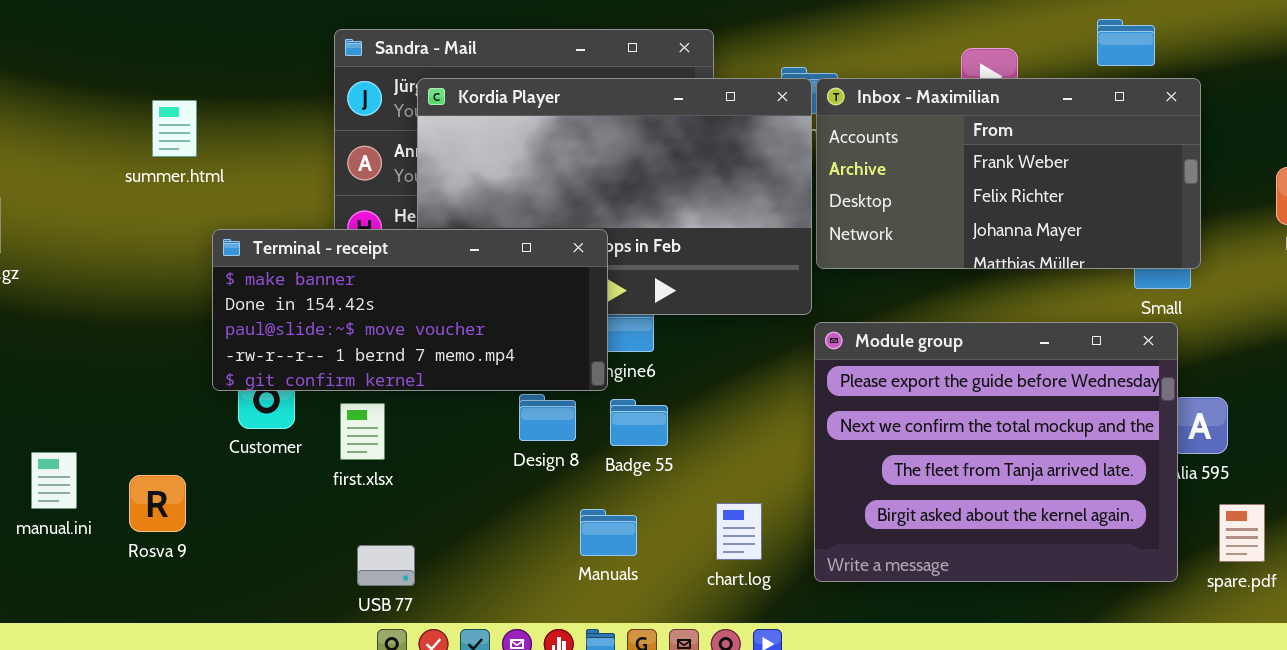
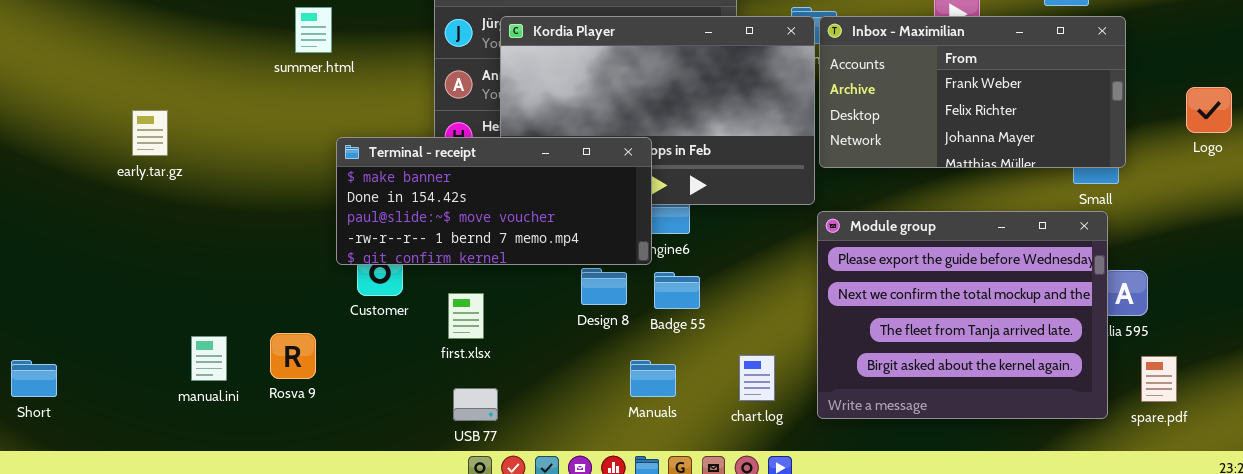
summer.html: [152,100,197,157] -> [295,7,332,53], moved
first.xlsx: [340,403,385,460] -> [448,293,484,339], moved
manual.ini: [31,452,77,509] -> [191,336,227,381], moved

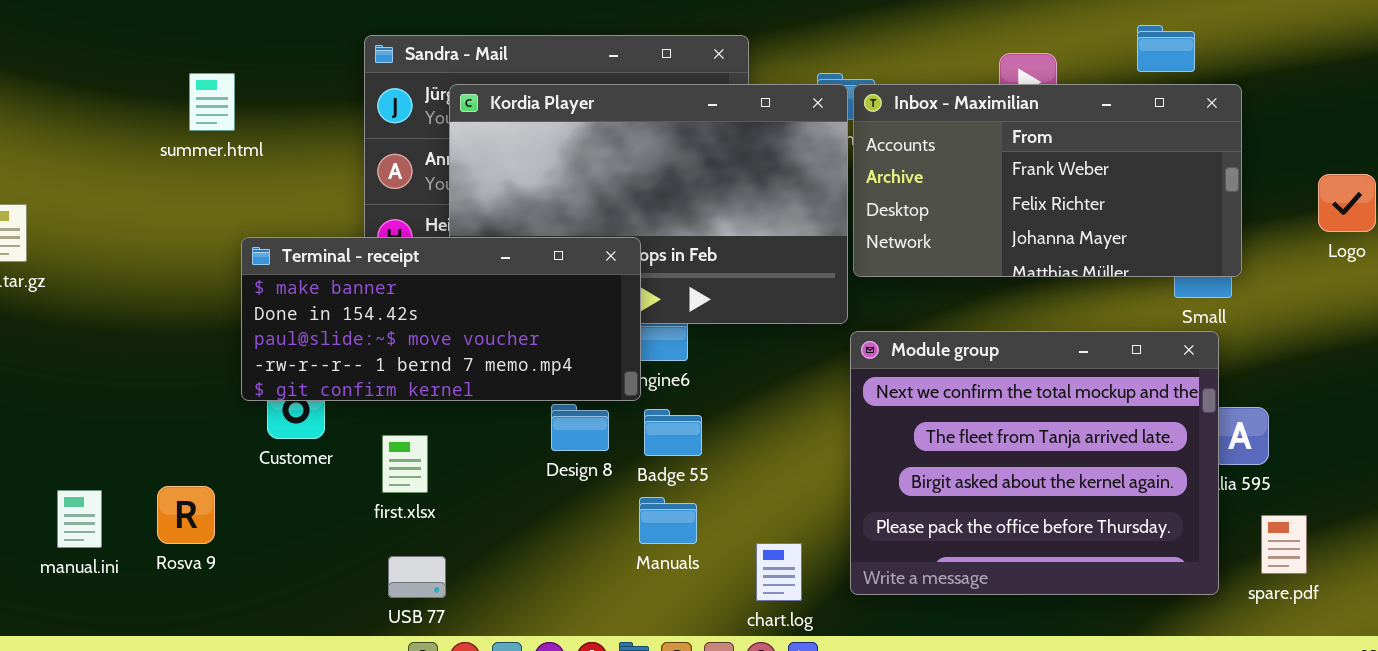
Module group: [817,211,1108,419] -> [850,331,1219,595], scrolled down 1 row
chart.log: [739,355,775,401] -> [756,543,802,601], moved
Manuals: [630,360,676,397] -> [639,497,697,544], moved

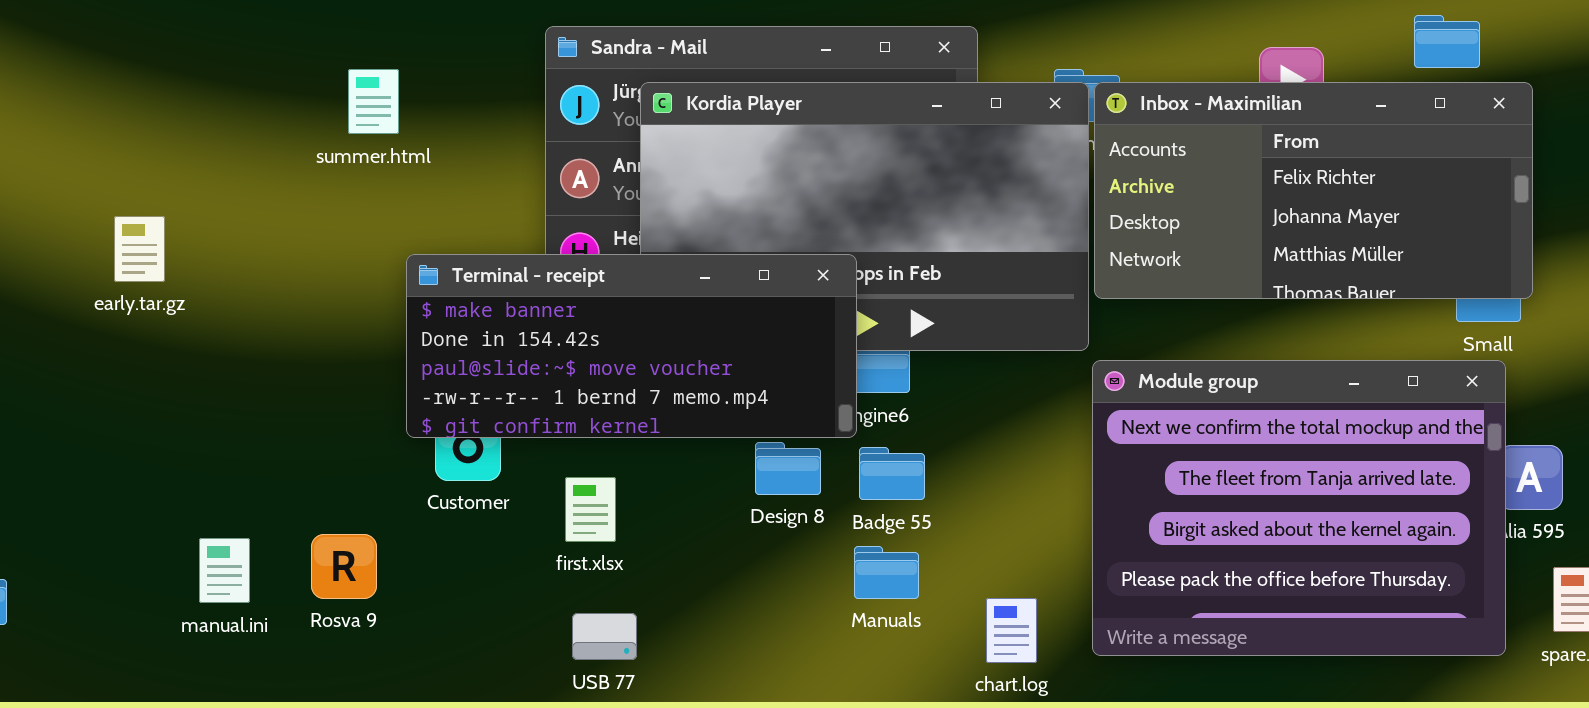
Inbox - Maximilian: [853,84,1242,277] -> [1094,82,1533,299], scrolled down 1 row

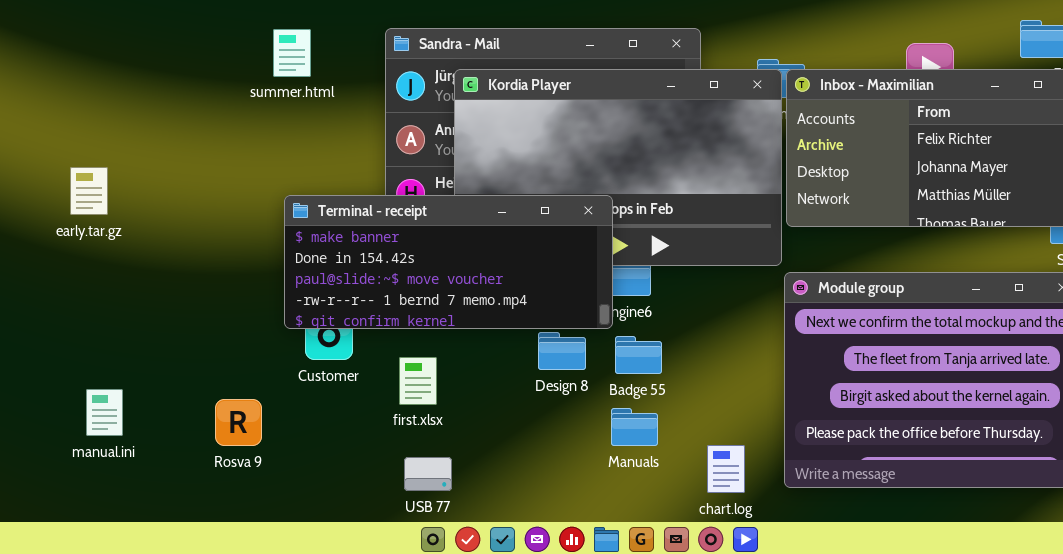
summer.html: [348,69,399,134] -> [273,29,311,77], moved
manual.ini: [199,538,250,603] -> [86,389,123,436], moved

